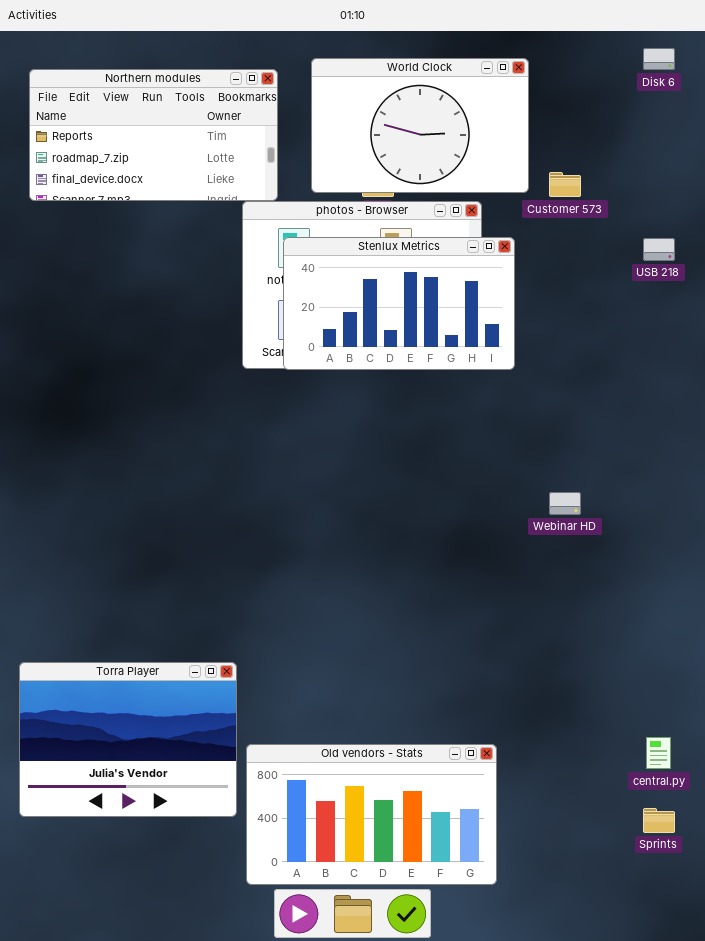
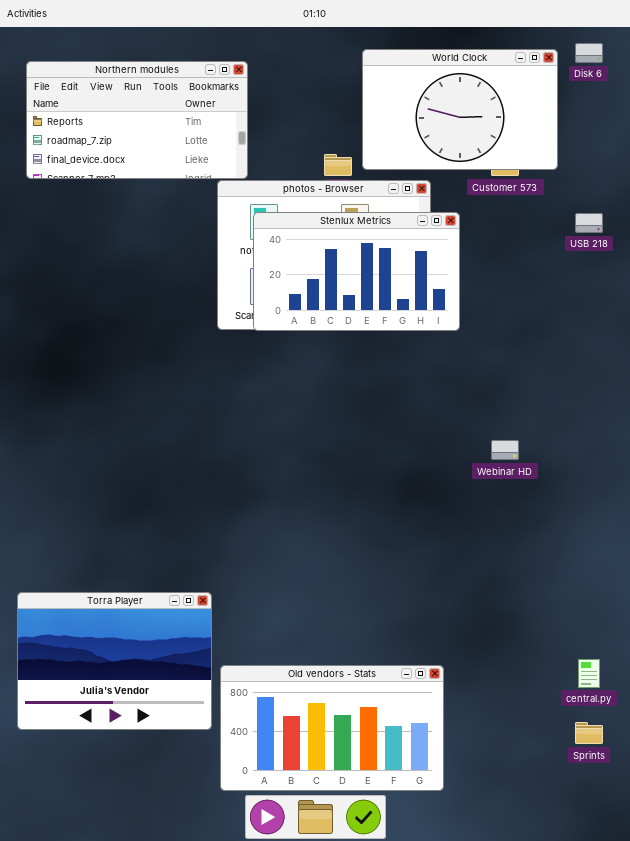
World Clock: [311,58,529,193] -> [362,49,558,170], moved

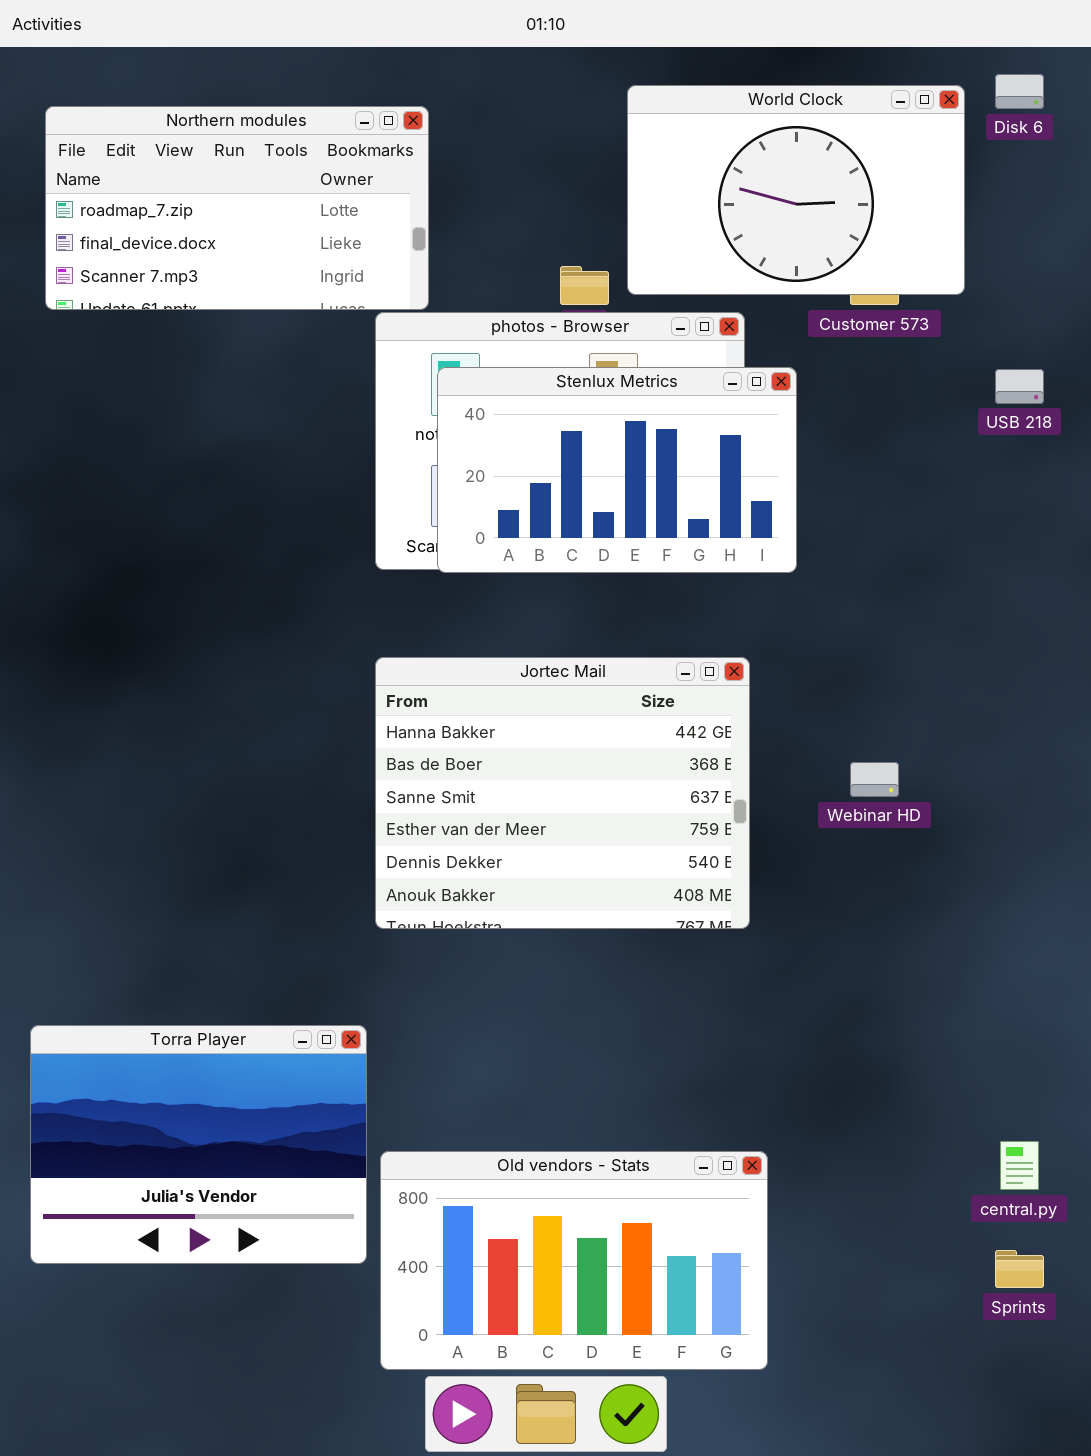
Northern modules: [26,61,248,179] -> [45,106,429,310], scrolled down 1 row
Jortec Mail: none -> [375,657,750,929], opened

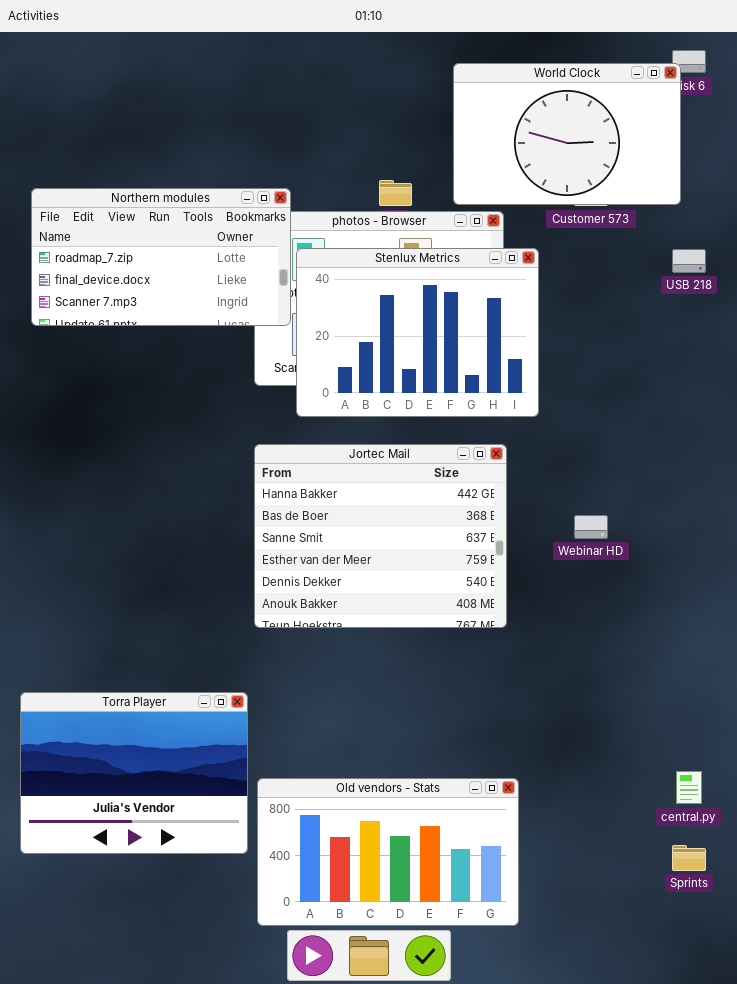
World Clock: [627,85,965,295] -> [453,63,681,205], moved
Northern modules: [45,106,429,310] -> [31,188,291,326], moved
Stenlux Metrics: [437,367,797,573] -> [296,248,539,417], resized

